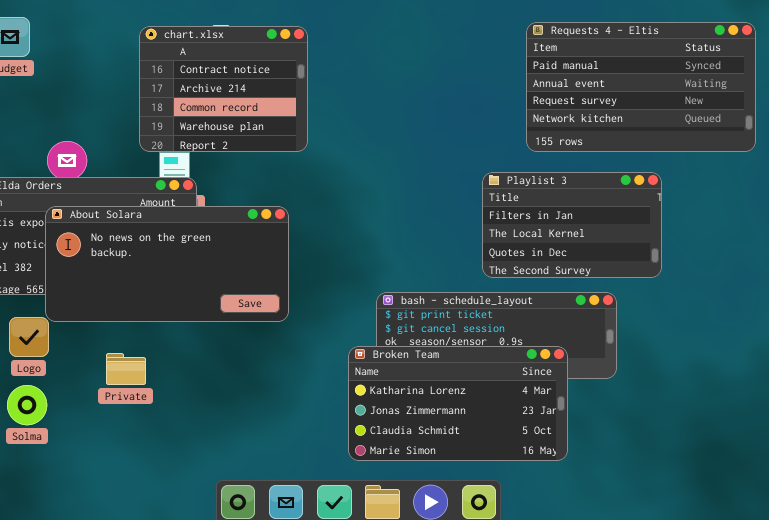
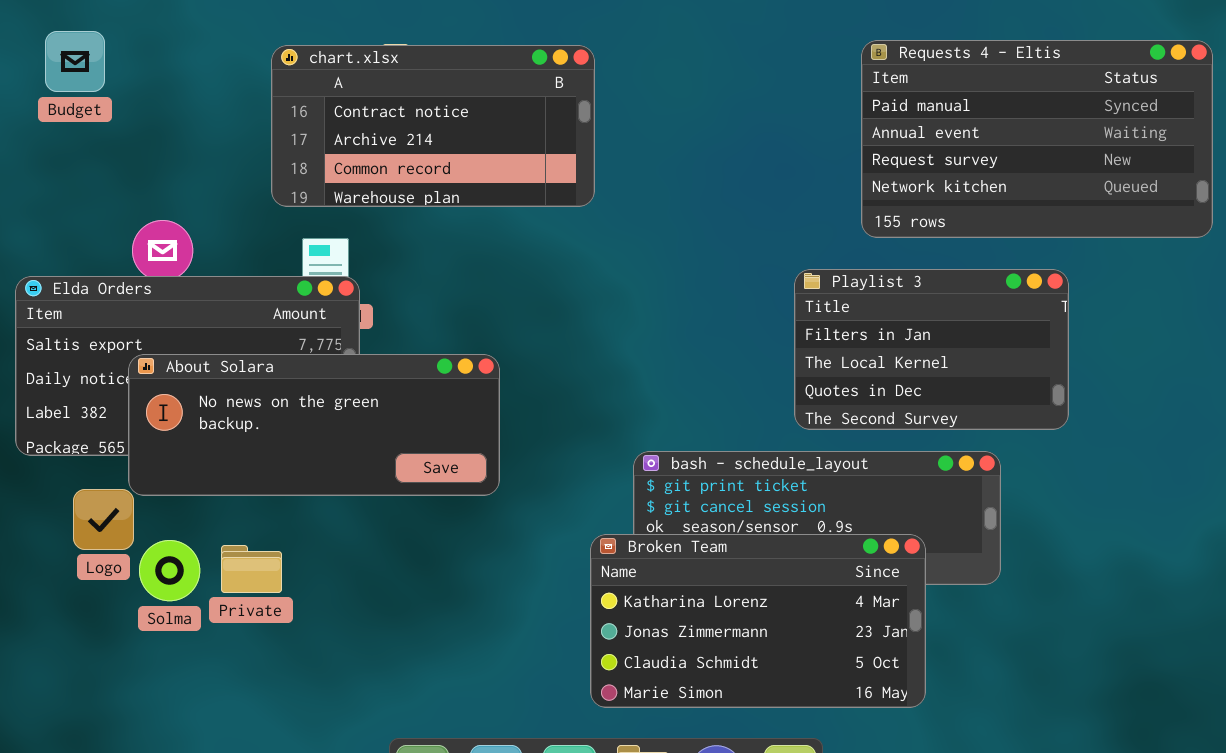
chart.xlsx: [139,26,308,152] -> [271,45,595,207], resized
About Solara: [45,206,289,322] -> [128,354,500,496], resized
Solma: [7,385,47,425] -> [139,540,200,601], moved

